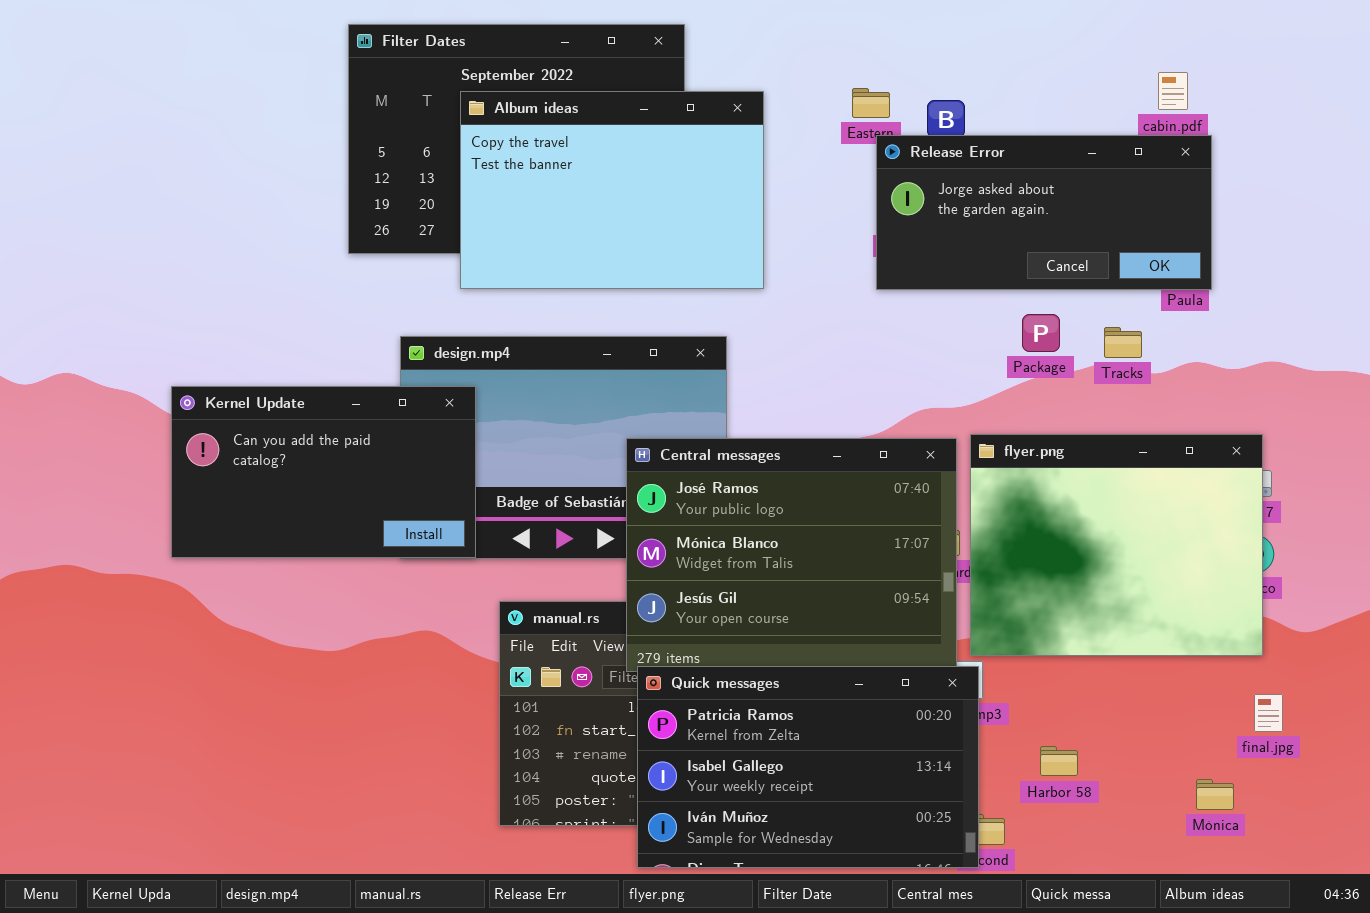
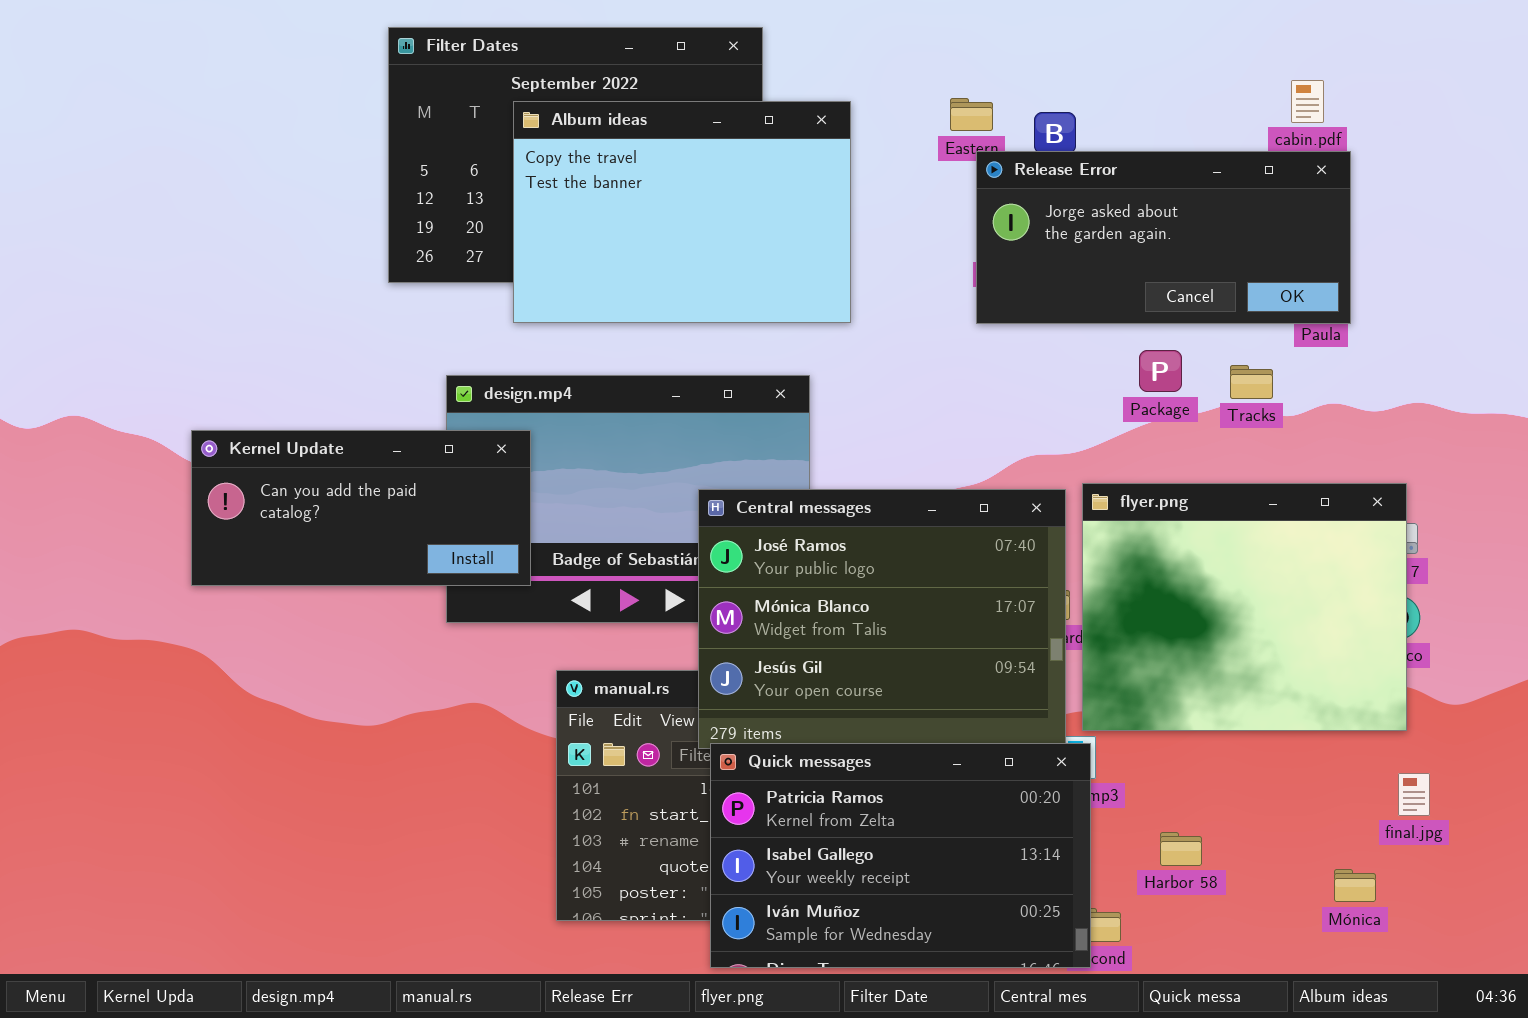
Kernel Update: [171,386,476,558] -> [191,430,531,586], resized

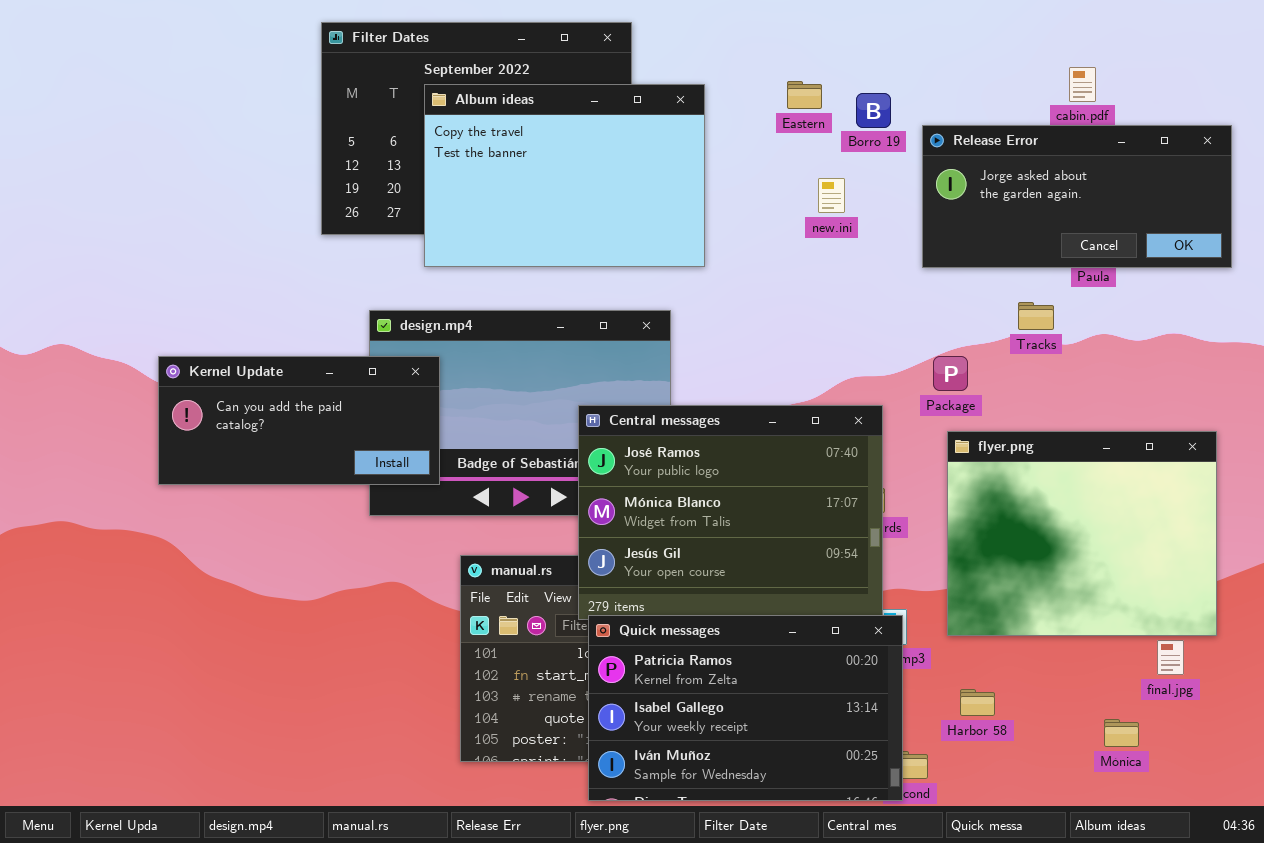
Release Error: [976,151,1351,324] -> [922,125,1232,268], moved
Package: [1139,350,1182,392] -> [933,356,968,391], moved
flyer.png: [1082,483,1407,731] -> [947,431,1217,636], moved

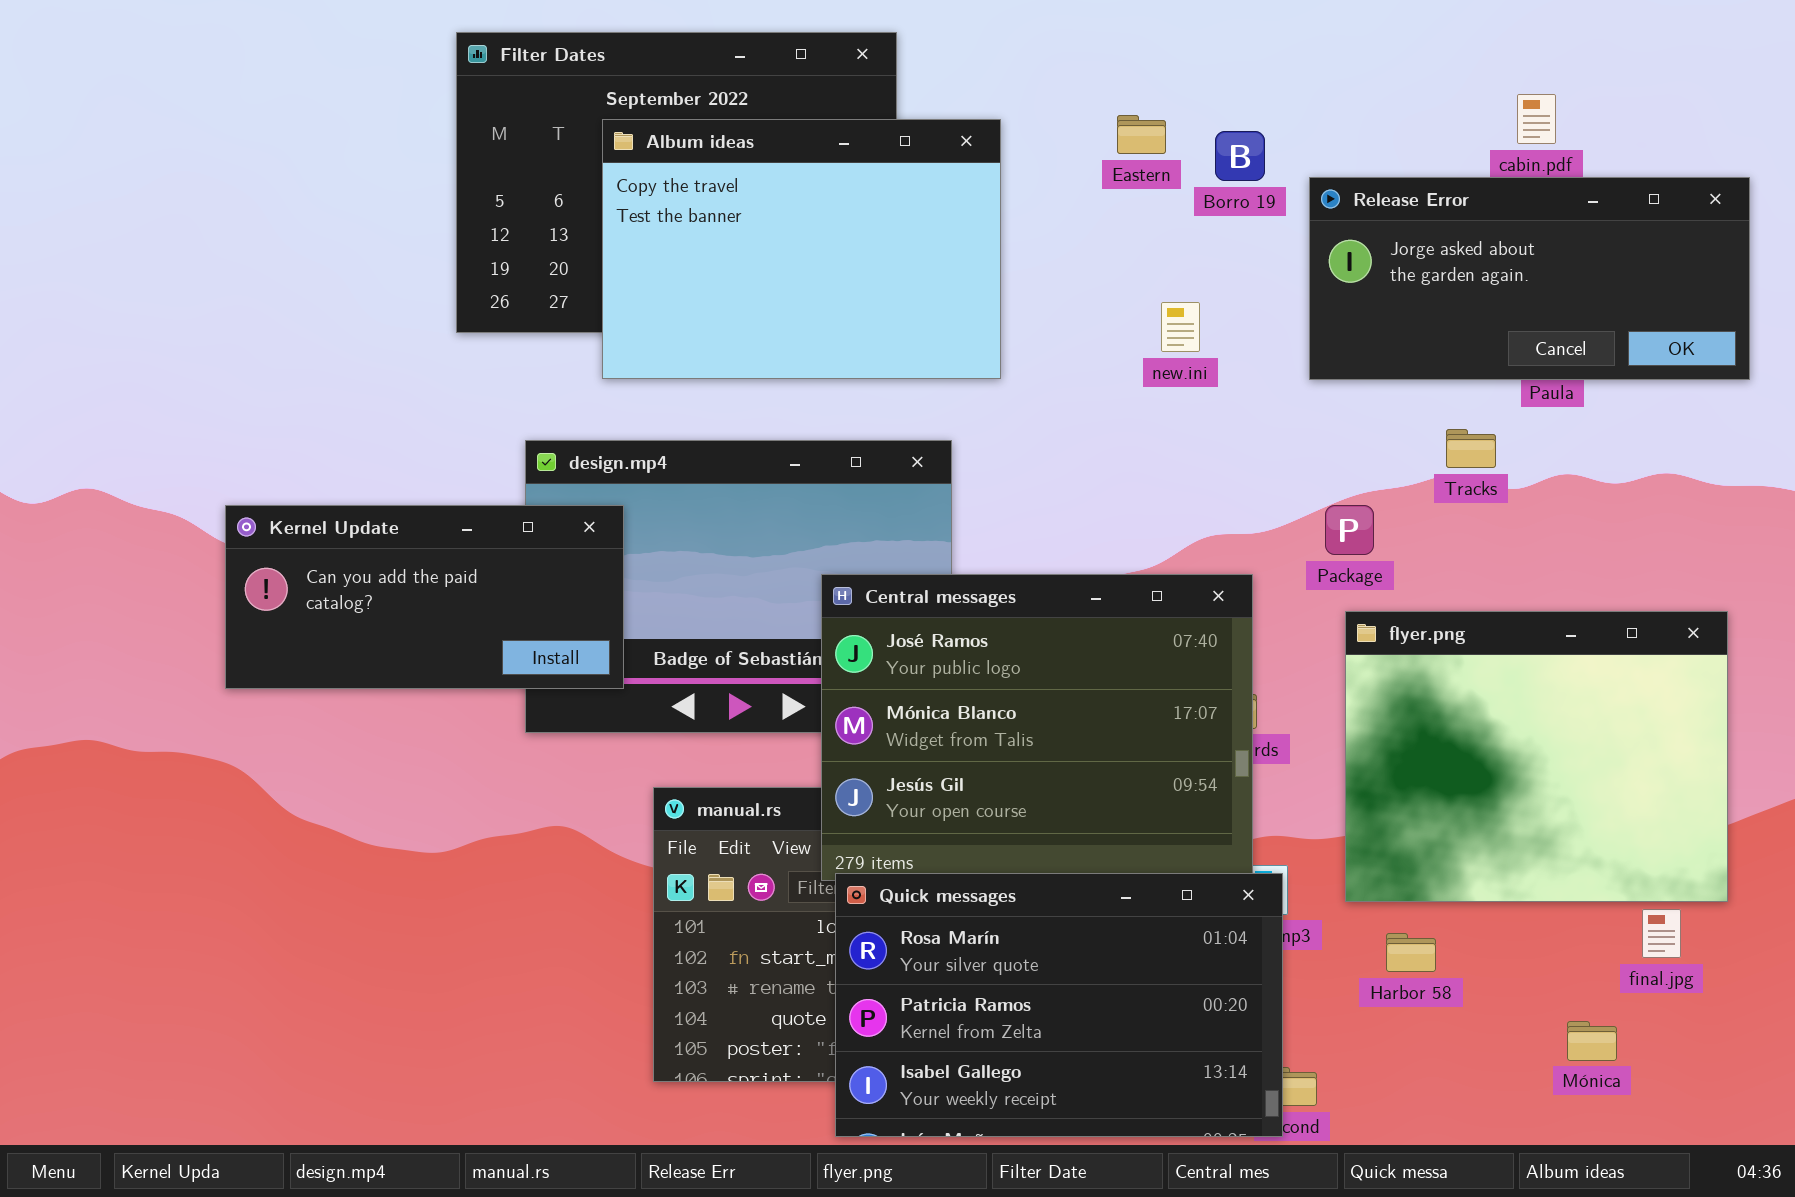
new.ini: [818,178,845,213] -> [1161,302,1200,352], moved
Quick messages: [588,615,903,801] -> [835,873,1283,1137], scrolled up 1 row
Harbor 58: [960,689,995,716] -> [1386,933,1436,972], moved

